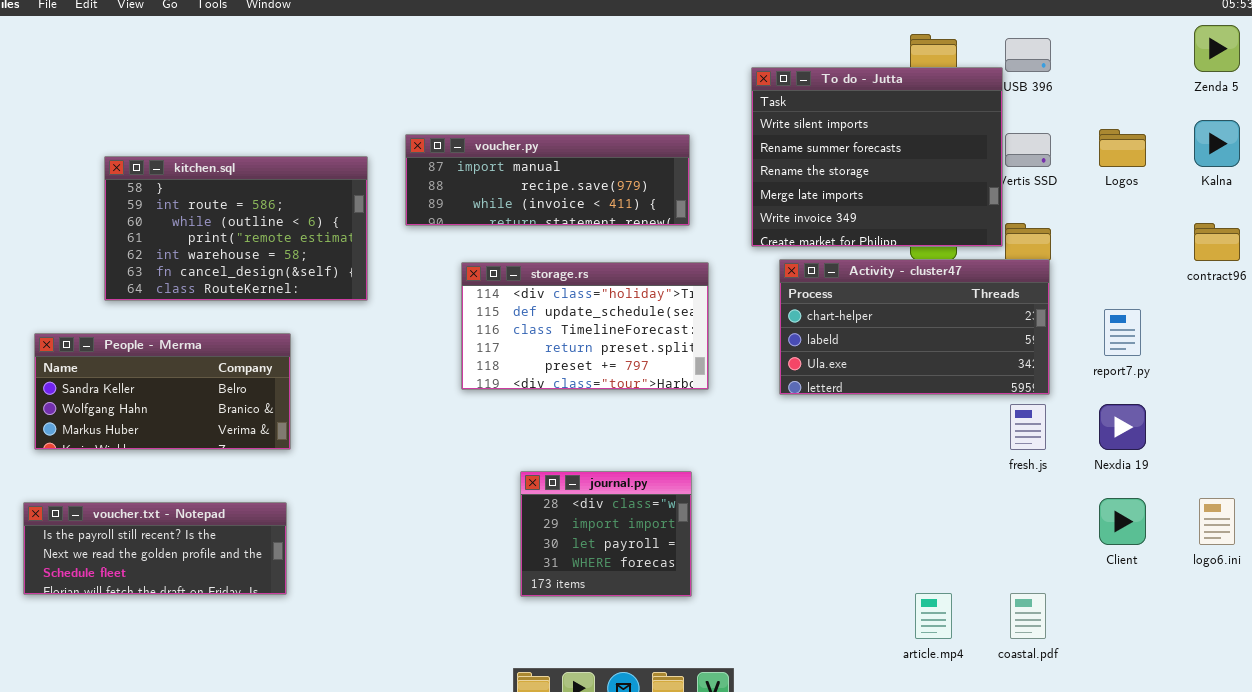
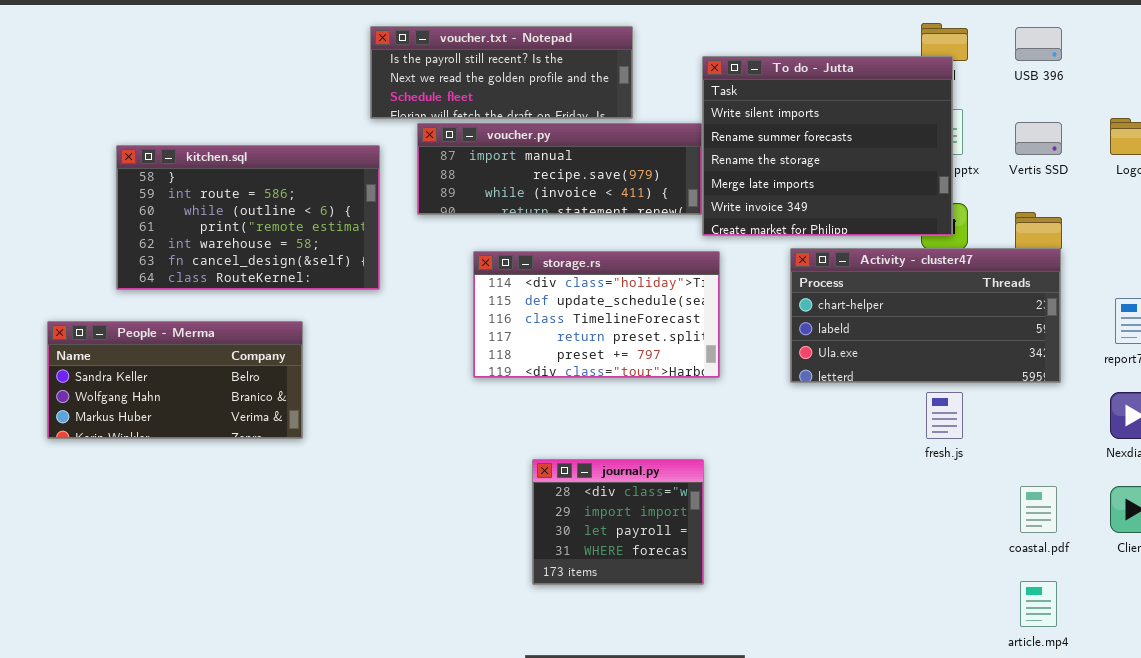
To do - Jutta: [751,67,1003,247] -> [702,56,953,236], moved
fresh.js: [1010,404,1046,450] -> [926,392,963,439], moved
voucher.txt - Notepad: [23,502,287,595] -> [370,26,633,119], moved
article.mp4: [915,593,952,639] -> [1020,581,1057,627], moved
coastal.pdf: [1010,593,1046,639] -> [1020,486,1057,533], moved

